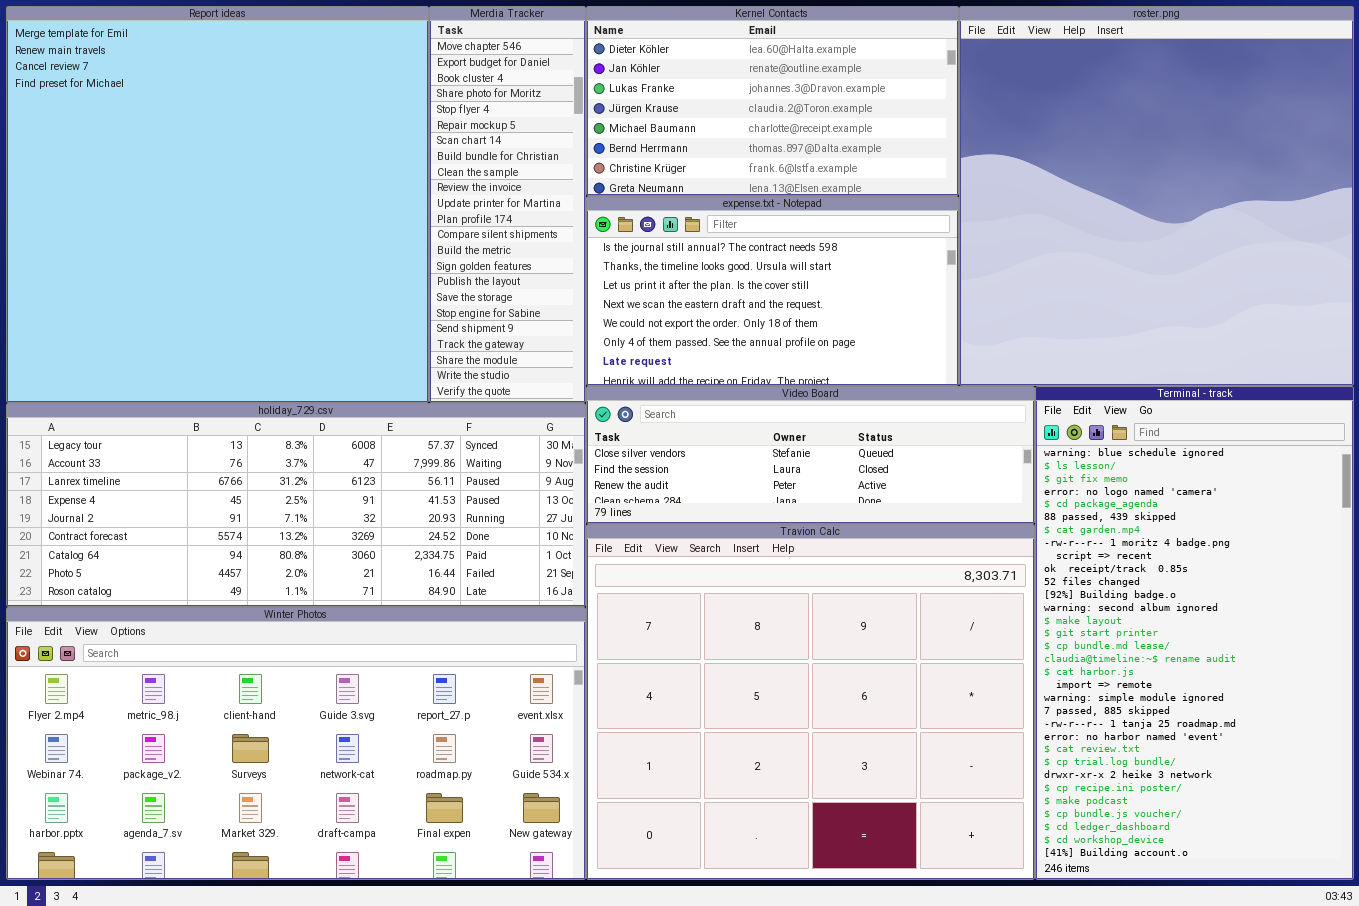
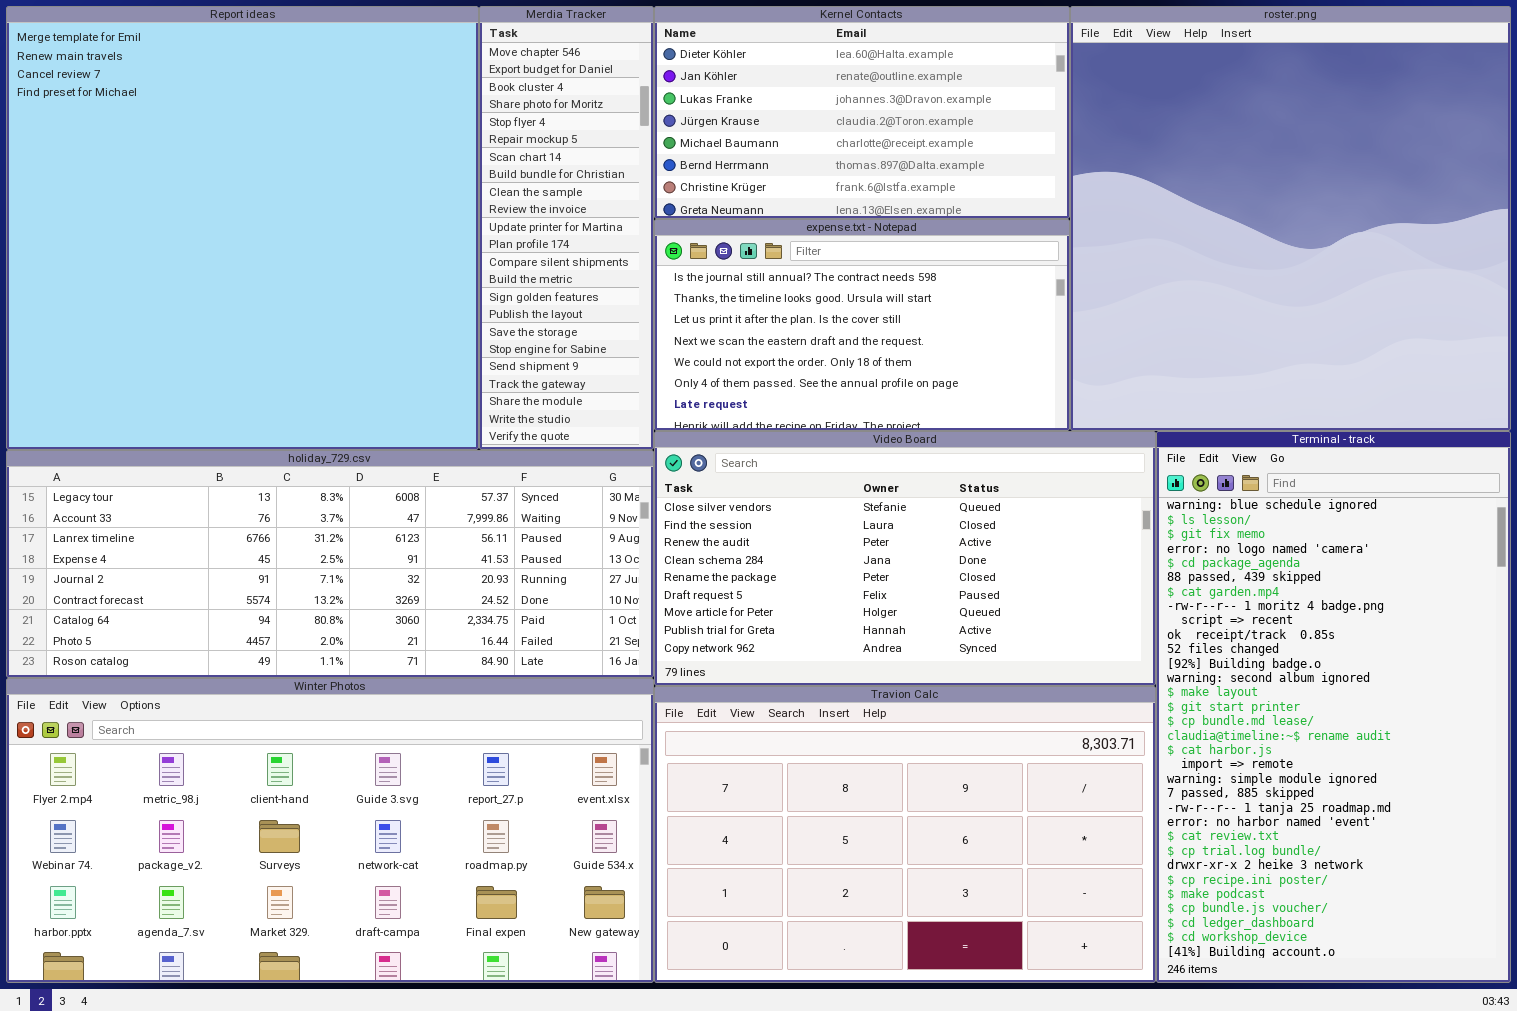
Video Board: [586,386,1035,524] -> [654,431,1156,686], resized
Travion Calc: [586,524,1035,880] -> [654,686,1156,983], resized

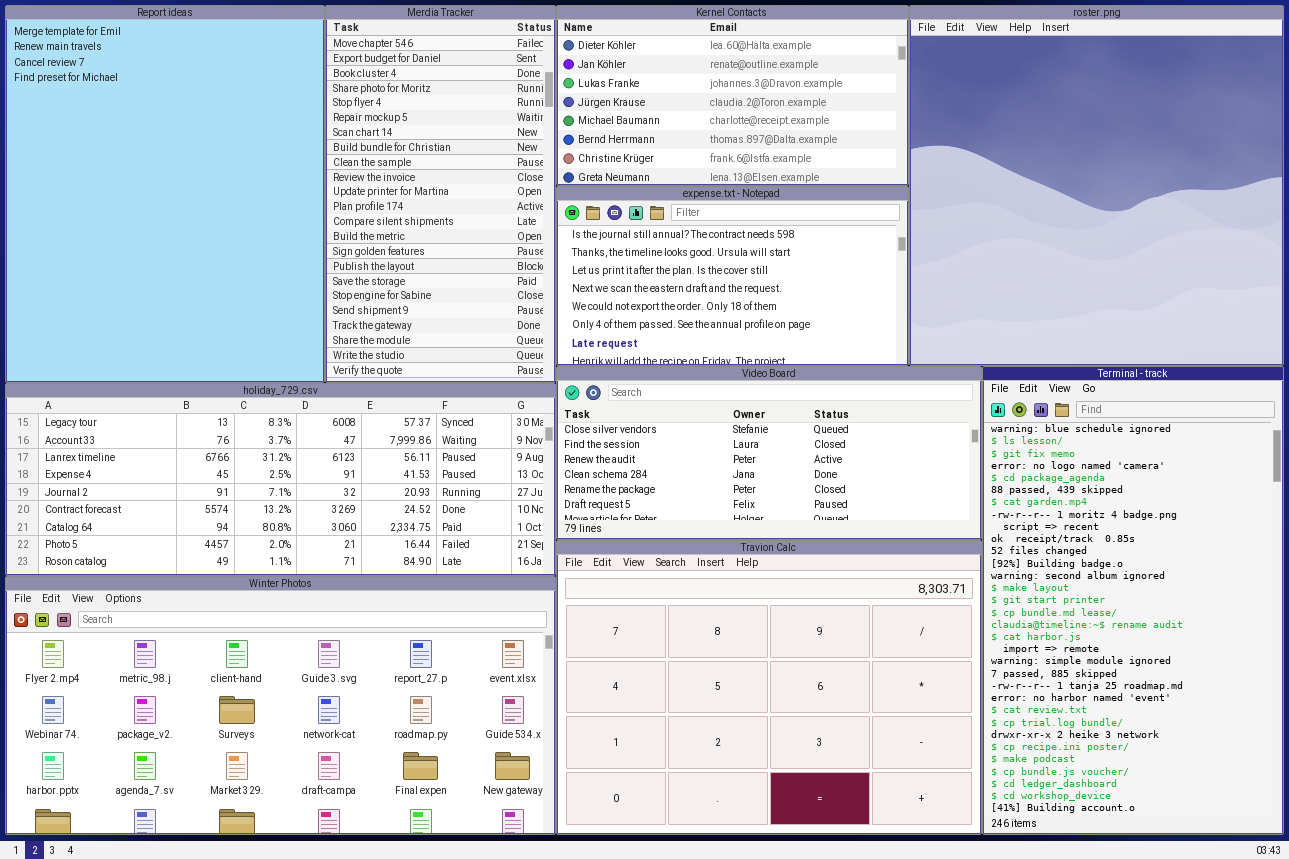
Report ideas: [6,6,479,450] -> [5,5,325,383], resized
Merdia Tracker: [479,6,654,450] -> [325,5,556,383], resized
Video Board: [654,431,1156,686] -> [556,366,982,540], resized
Travion Calc: [654,686,1156,983] -> [556,540,982,835], resized

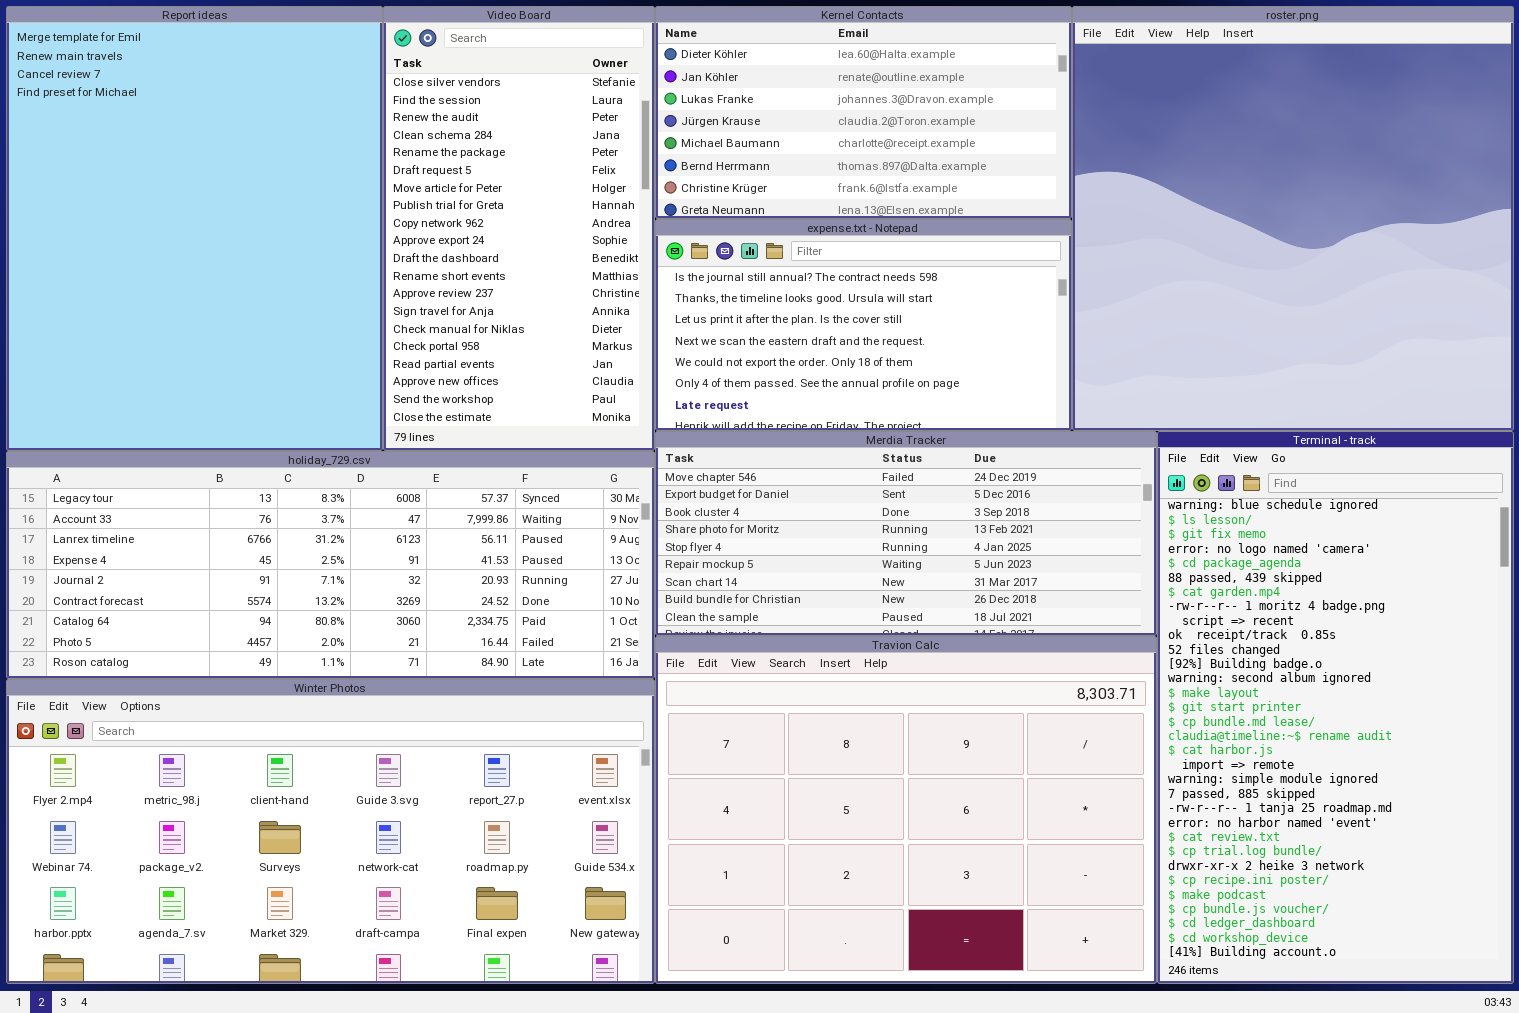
Merdia Tracker: [325,5,556,383] -> [655,431,1157,636], moved, resized
Video Board: [556,366,982,540] -> [383,6,655,451], moved, resized

